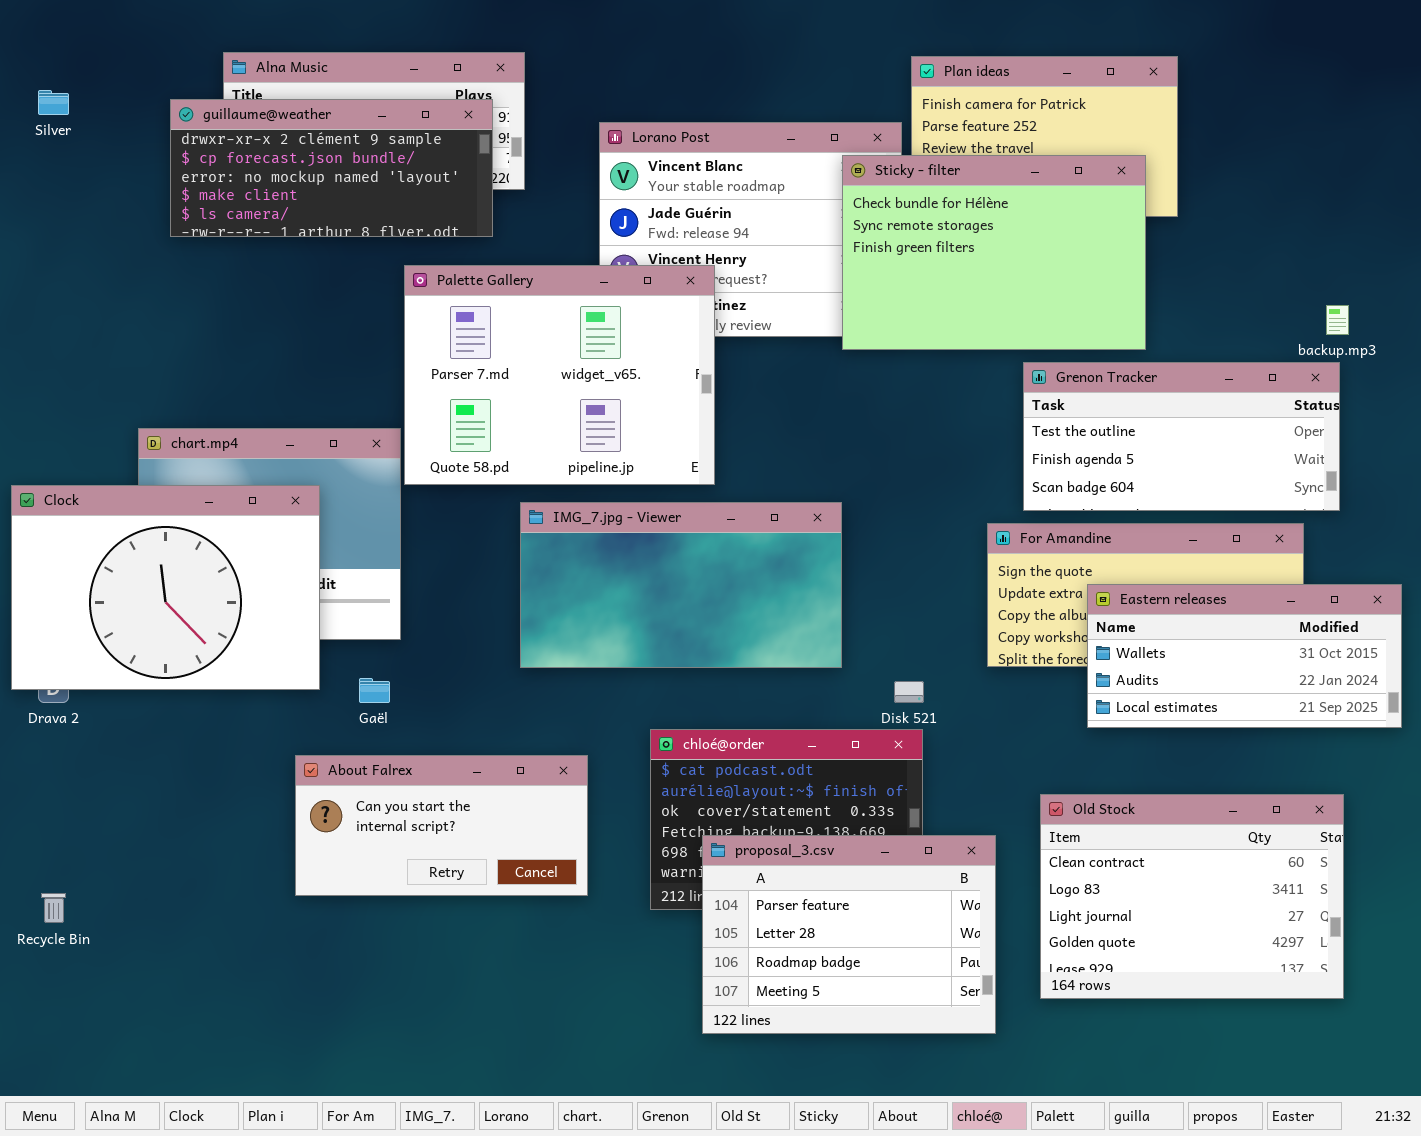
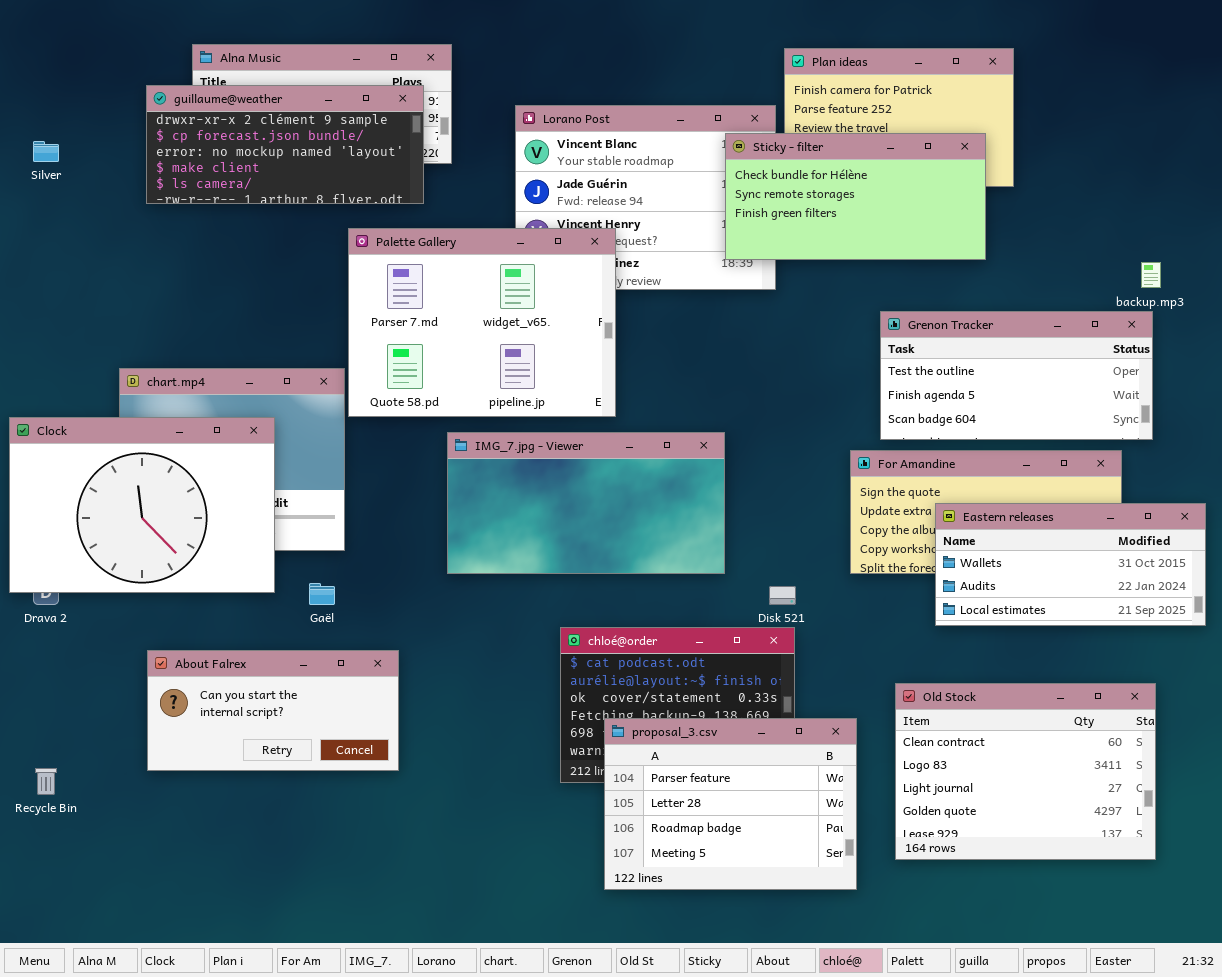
Silver: [38,90,69,115] -> [33,141,59,162], moved
Sticky - filter: [842,155,1146,350] -> [725,133,986,260], resized
About Falrex: [295,755,588,896] -> [147,650,399,771], moved

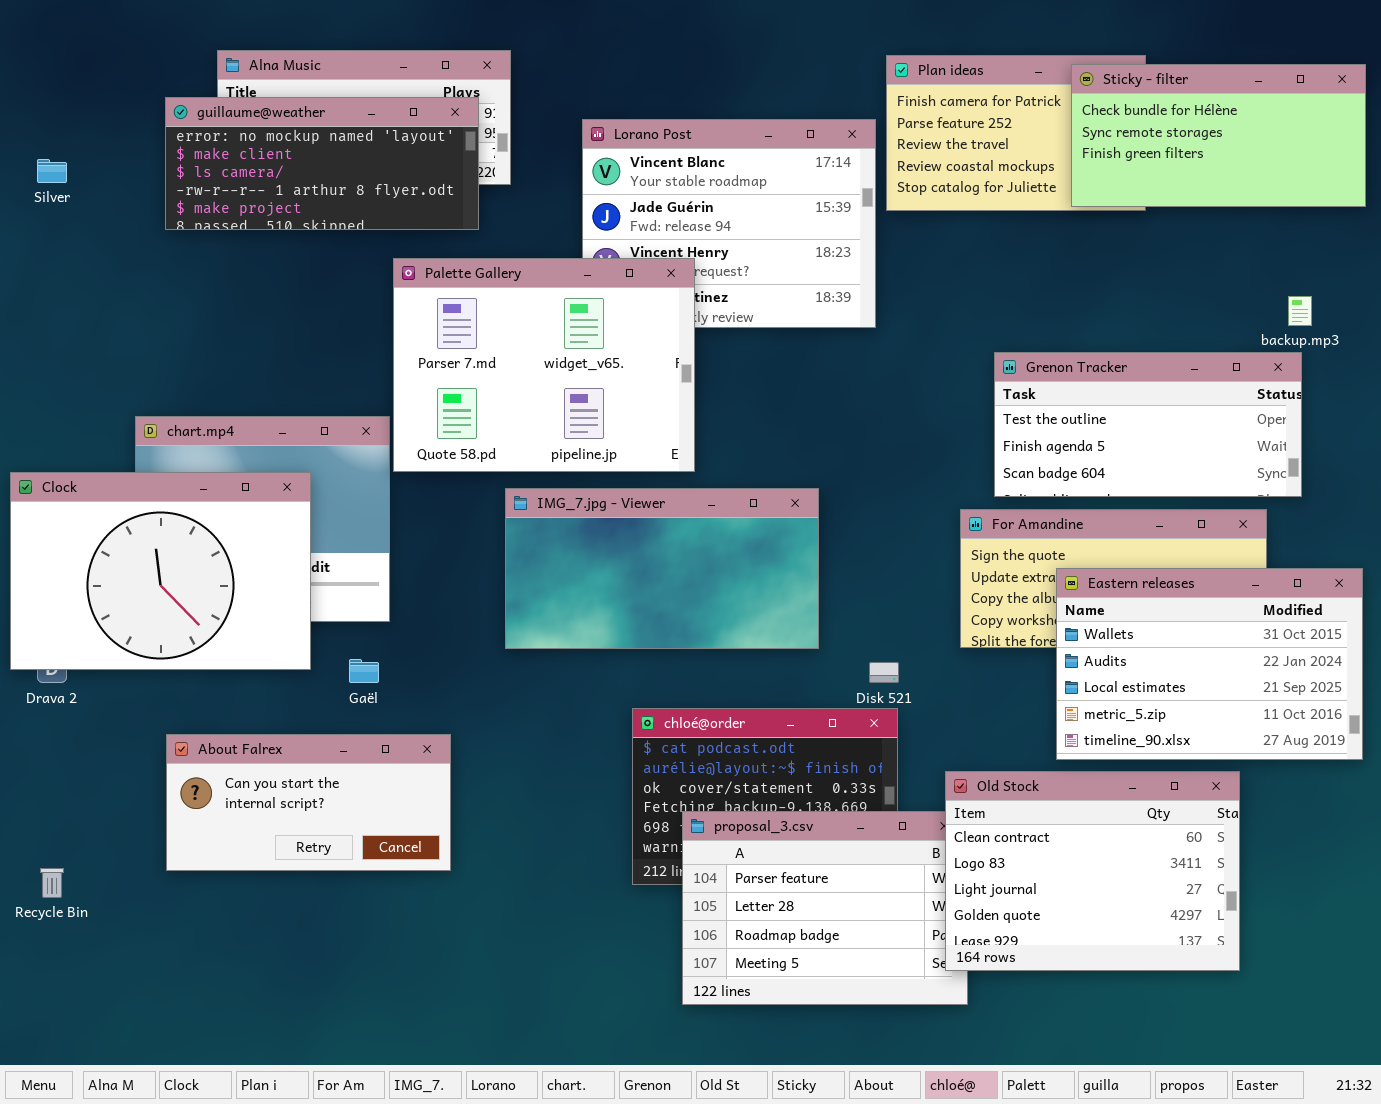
guillaume@weather: [146,85,424,204] -> [165,97,479,230], scrolled down 2 rows
Sticky - filter: [725,133,986,260] -> [1071,64,1366,207], moved
Eastern releases: [935,503,1206,626] -> [1056,568,1363,760], resized
Old Stock: [895,683,1156,860] -> [945,771,1240,971], moved

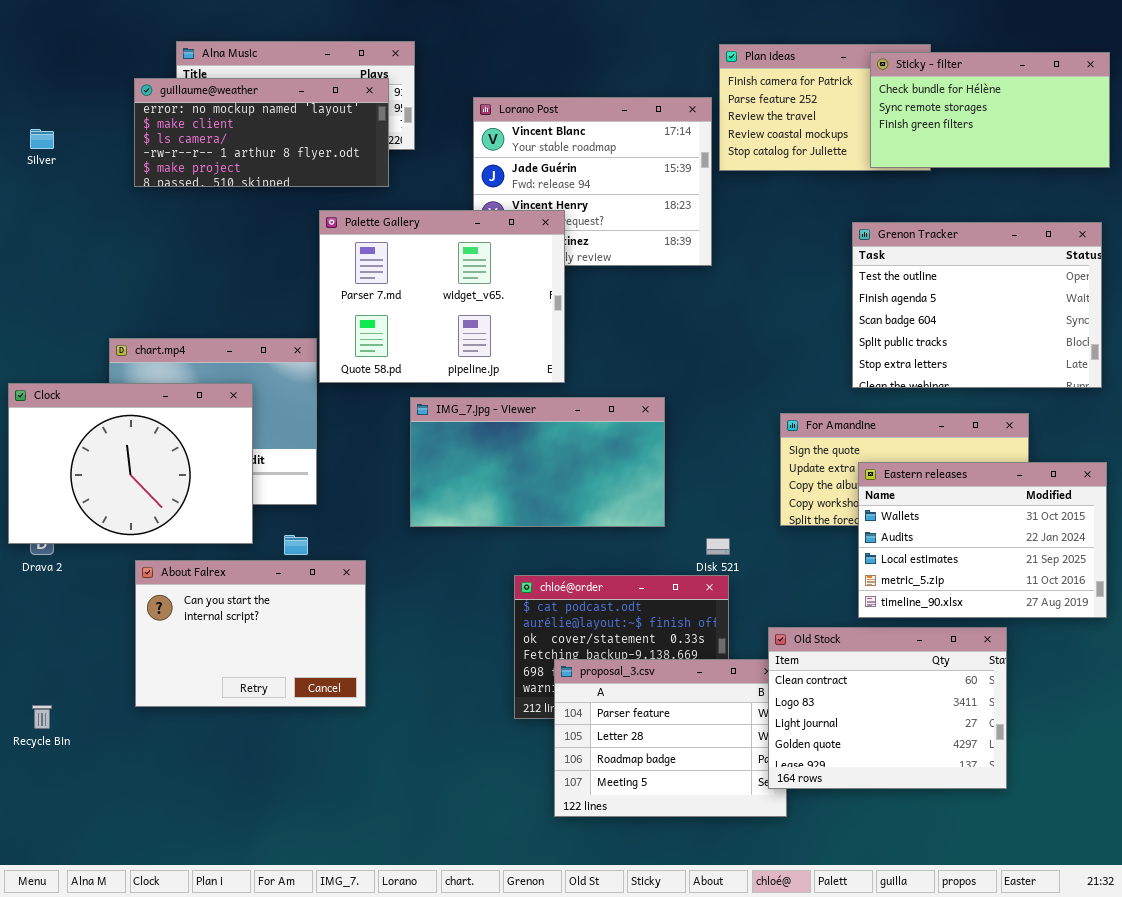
Grenon Tracker: [994,352,1302,497] -> [852,222,1102,388], moved, resized
About Falrex: [166,734,451,871] -> [135,560,366,707], resized

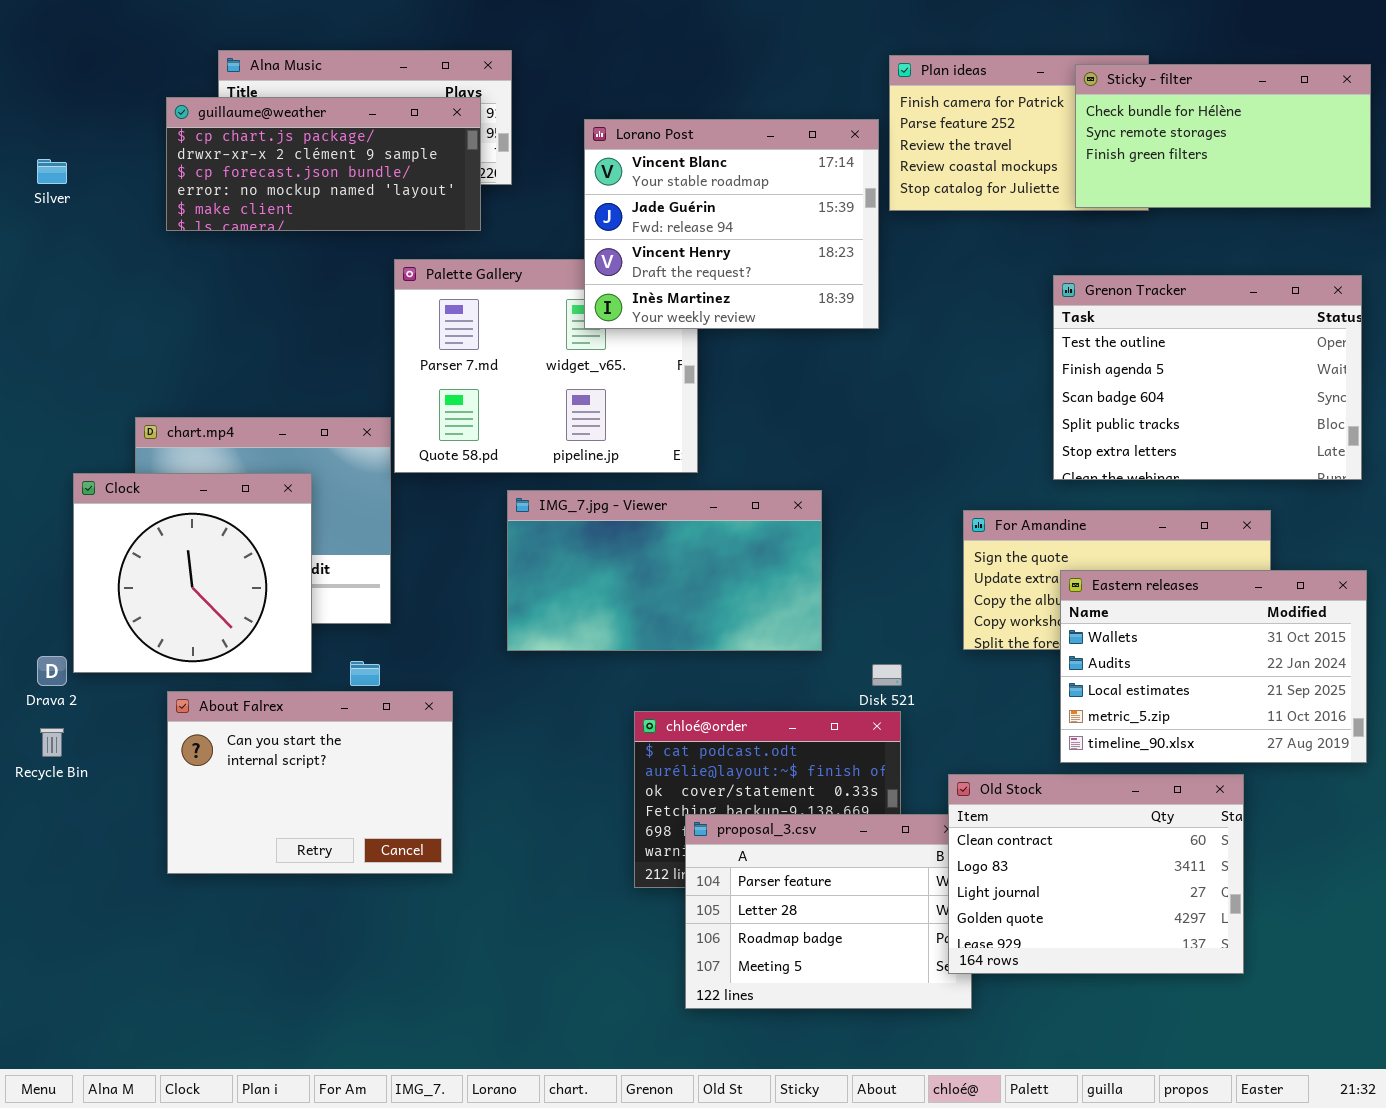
guillaume@weather: [134,78,389,187] -> [166,97,481,231], scrolled up 3 rows
Lorano Post: [473,97,712,266] -> [584,119,879,329], raised
Clock: [8,383,253,544] -> [73,473,312,673], resized
Recycle Bin: [32,705,52,729] -> [40,728,64,757], moved

